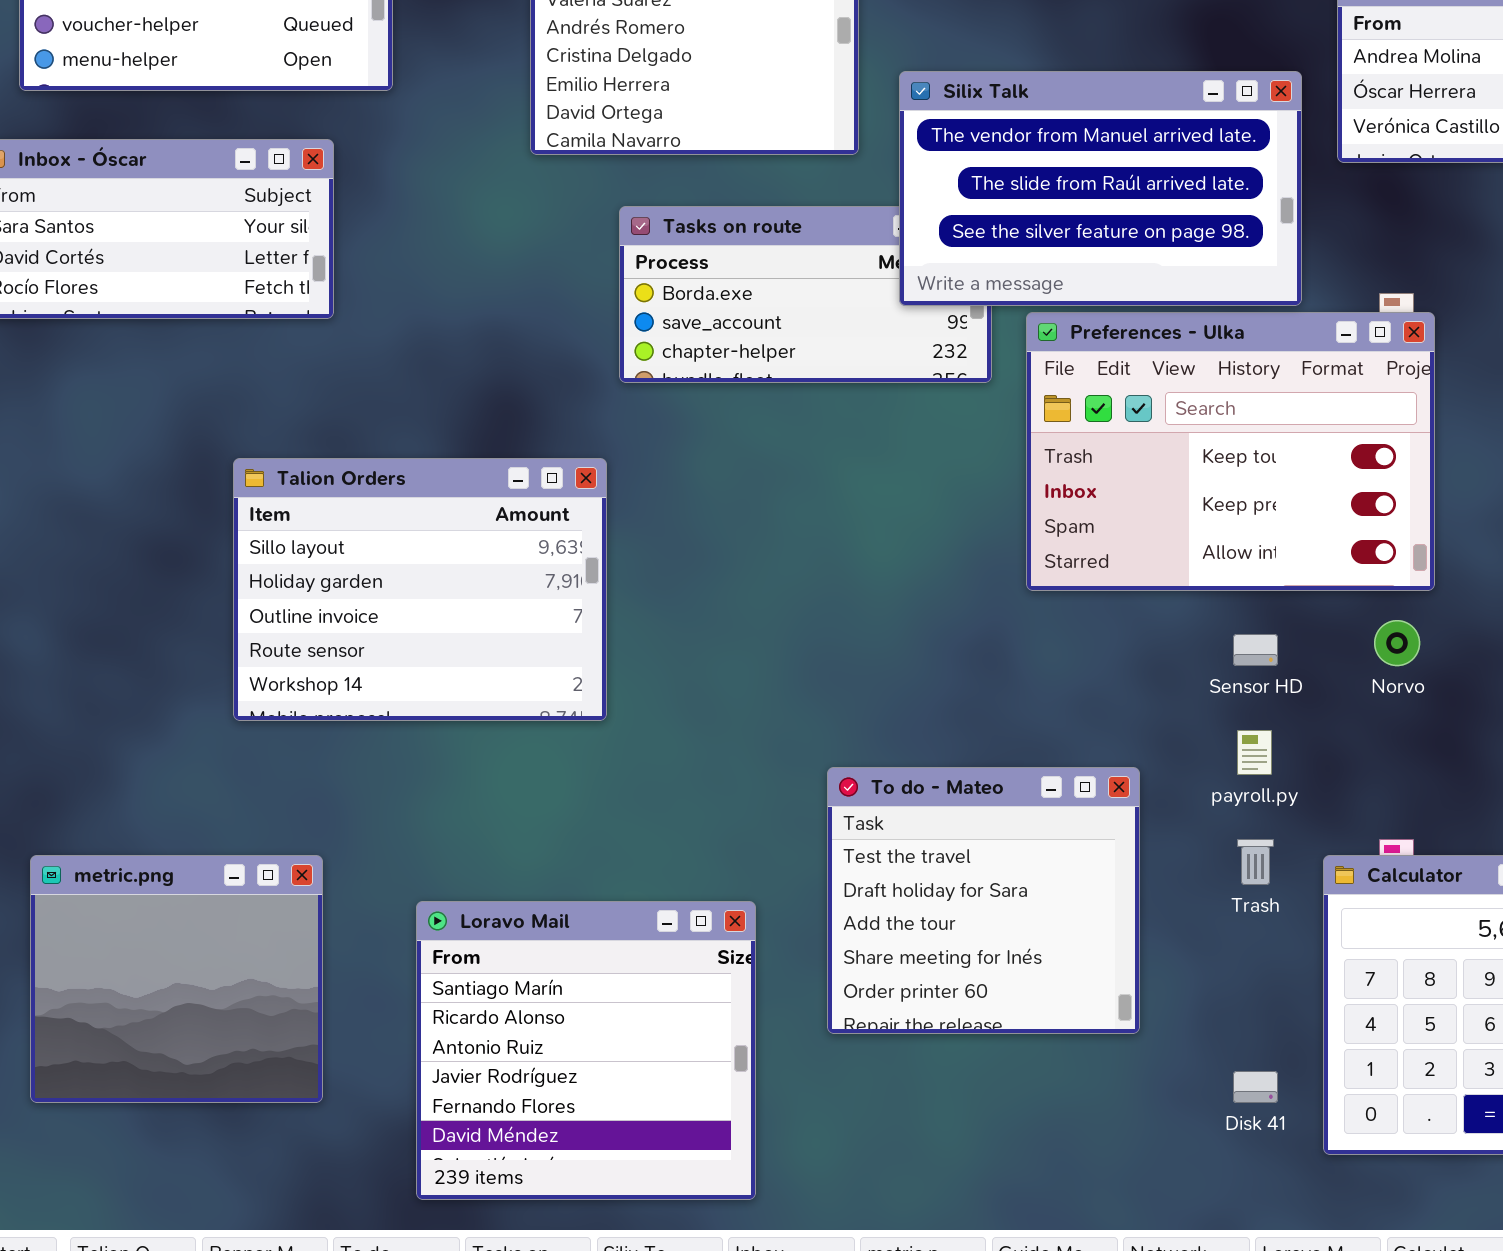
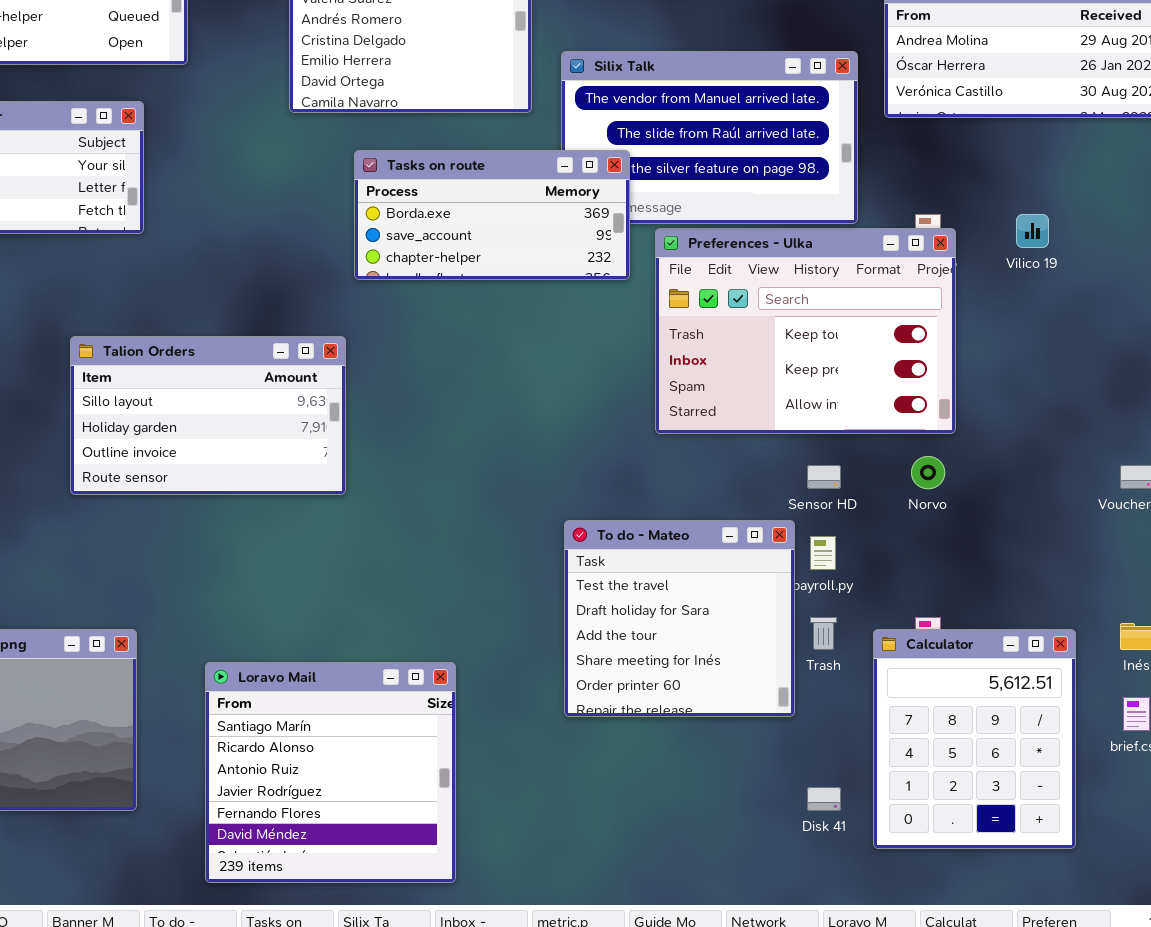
Tasks on route: [619,206,992,383] -> [354,150,630,280], raised
Talion Orders: [233,458,607,721] -> [70,336,346,495], resized
To do - Mateo: [827,767,1140,1034] -> [564,520,795,717], moved

